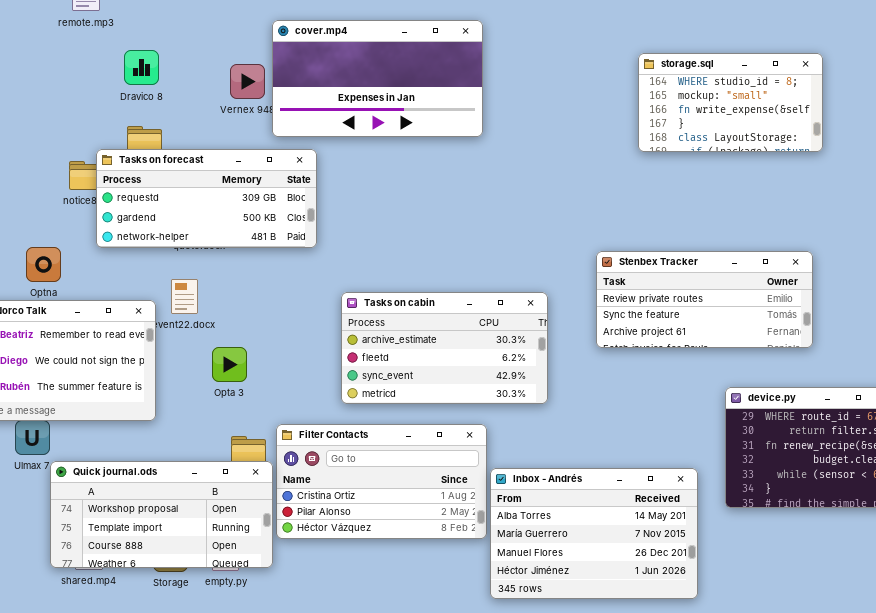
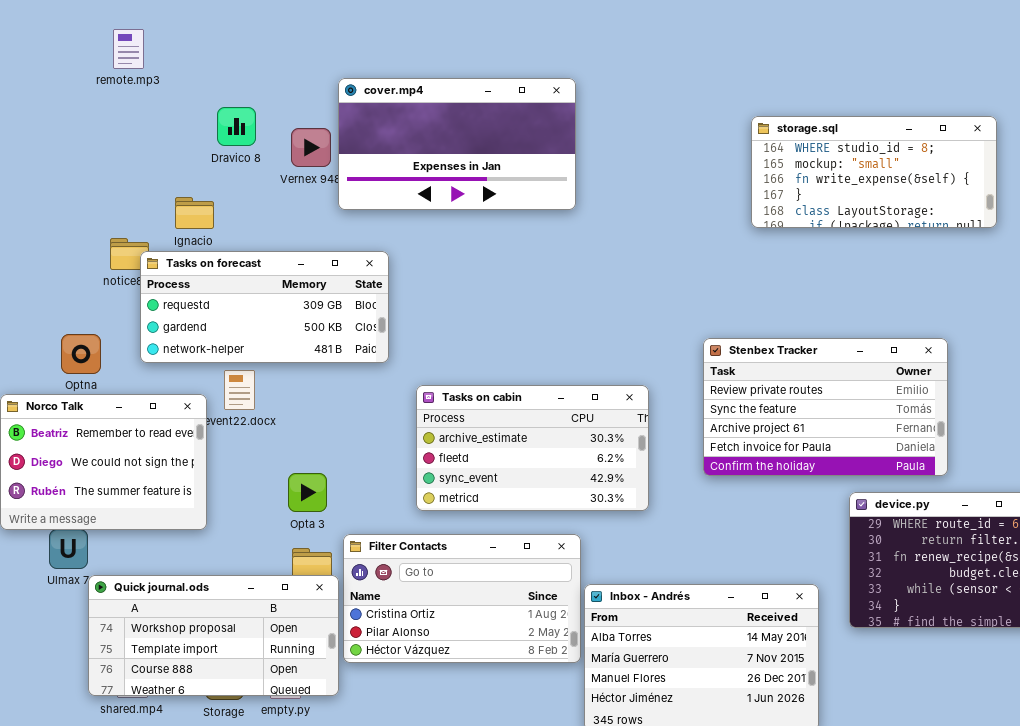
Dravico 8: [124,50,159,85] -> [217,107,256,146], moved
storage.sql: [638,53,823,152] -> [751,116,997,228], resized
Tasks on forecast: [96,149,317,248] -> [140,251,389,363], moved
Stenbex Tracker: [596,251,813,348] -> [703,338,948,476], resized
Opta 3: [212,347,247,382] -> [288,473,327,512], moved

